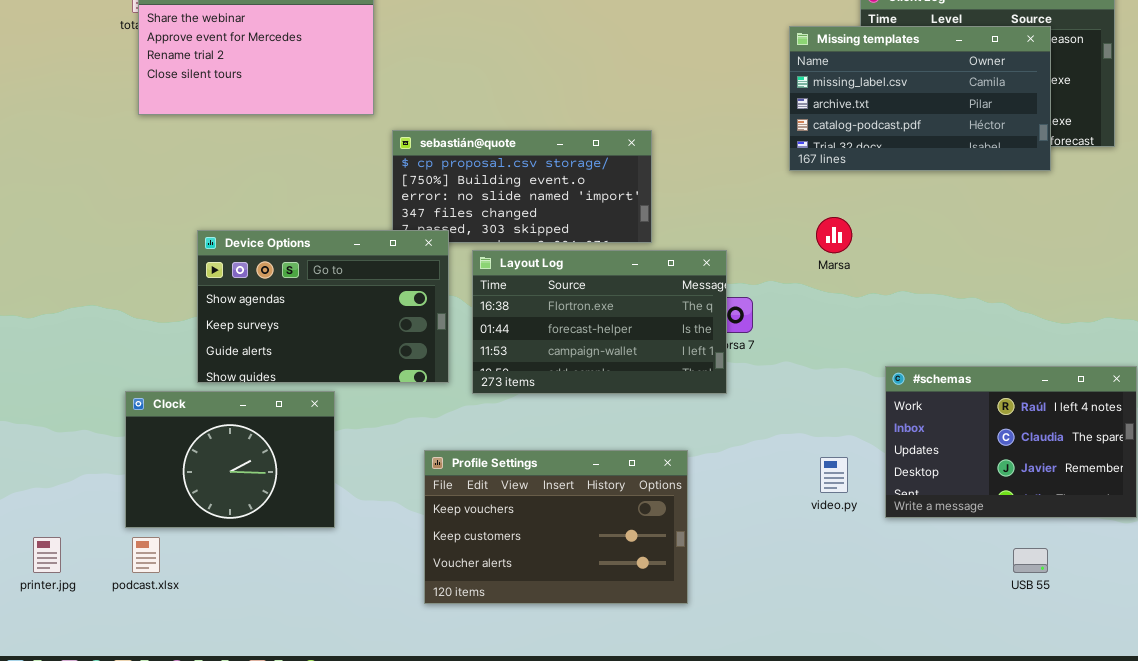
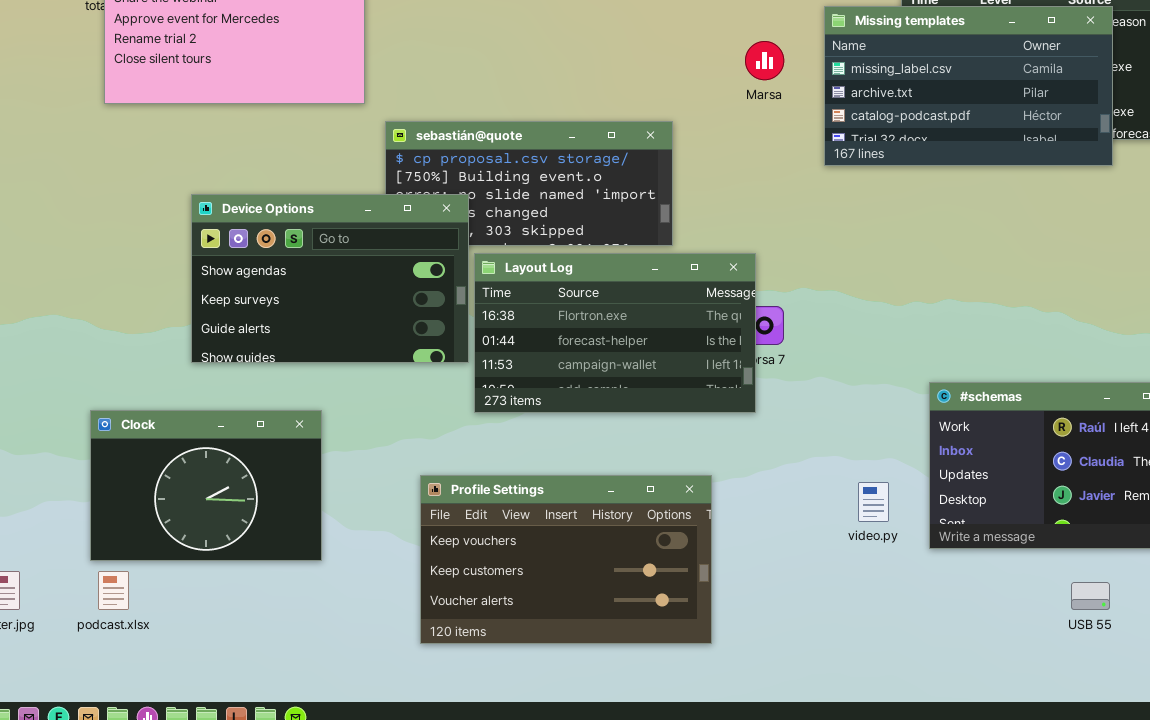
Marsa: [816,217,852,253] -> [745,41,784,80], moved
Device Options: [197,230,449,383] -> [191,194,469,363], moved

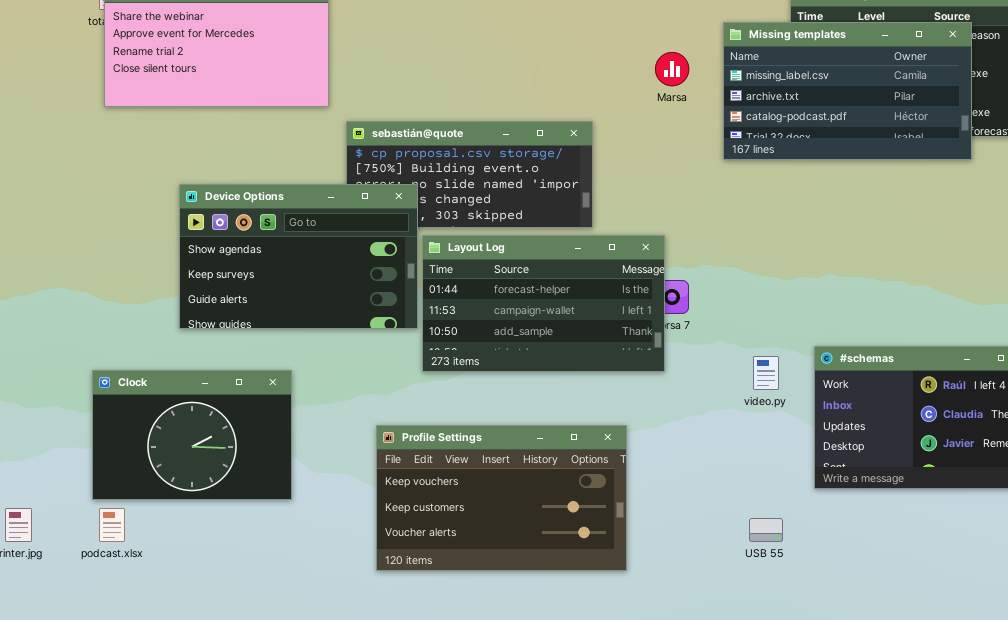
Layout Log: [474,253,756,413] -> [422,235,665,372], scrolled down 1 row
video.py: [858,482,889,522] -> [753,356,779,390], moved
USB 55: [1071,582,1110,610] -> [749,518,783,542], moved

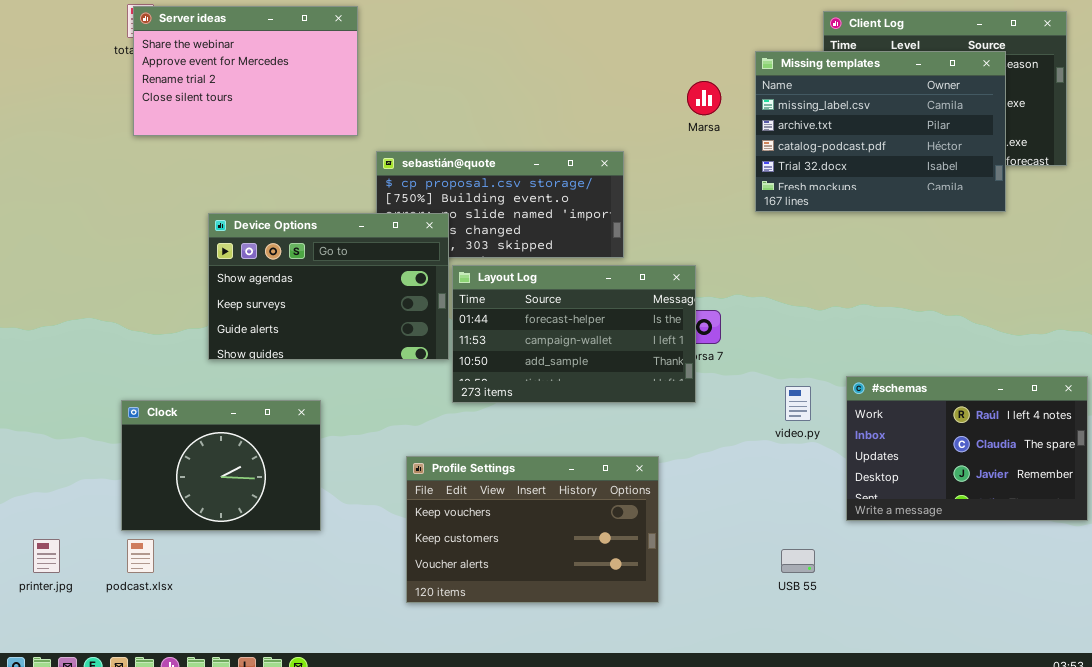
Missing templates: [723,22,972,160] -> [755,51,1006,212], resized

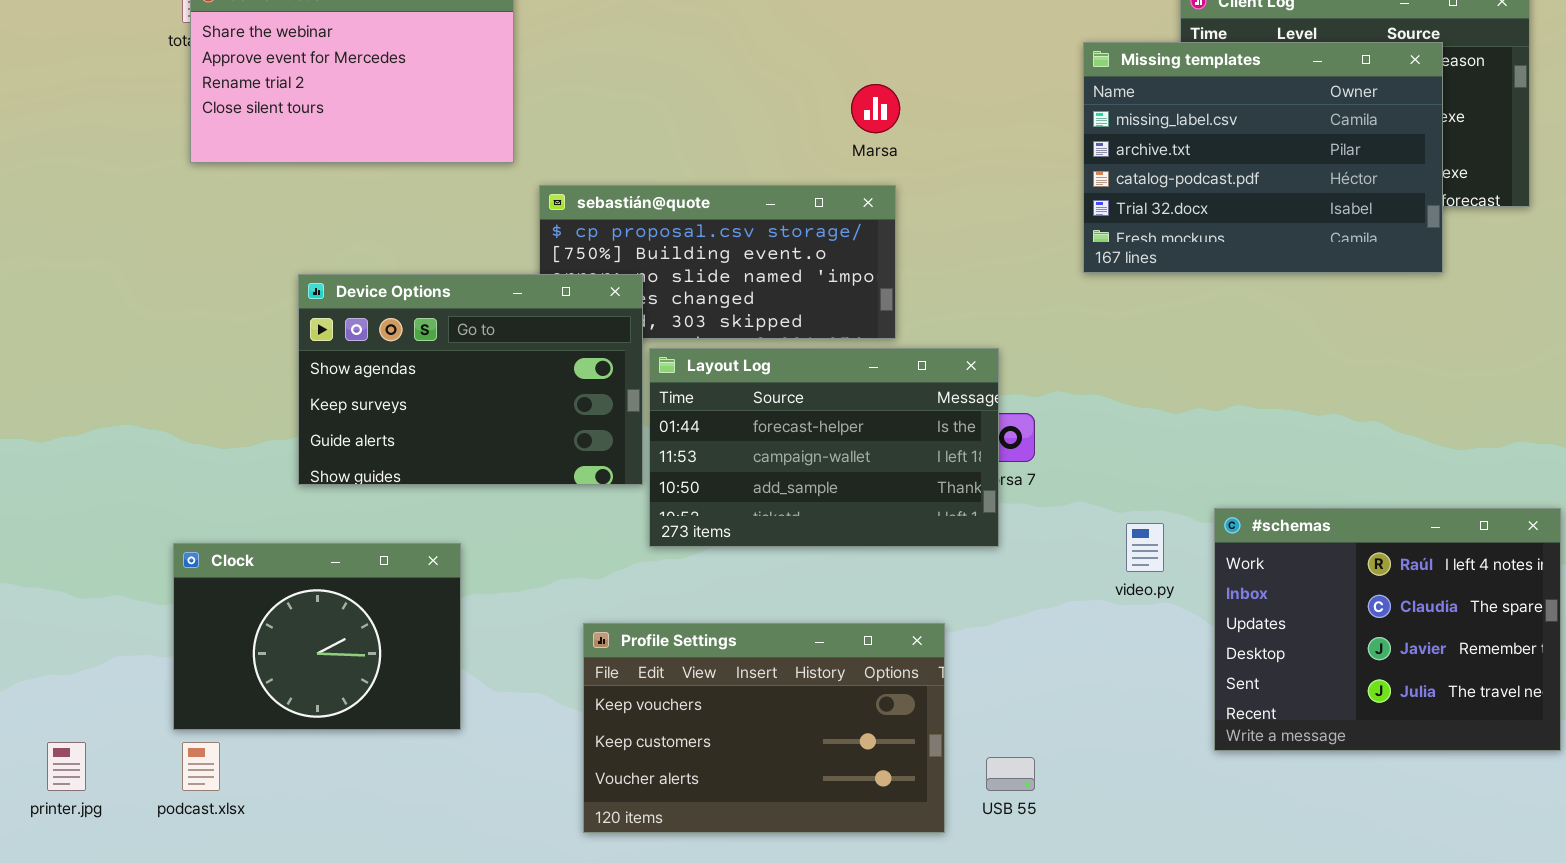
Marsa: [687,81,721,115] -> [851,84,900,133], moved
#schemas: [846,376,1088,521] -> [1214,508,1561,751], resized
USB 55: [781,549,815,573] -> [986,757,1035,791], moved

